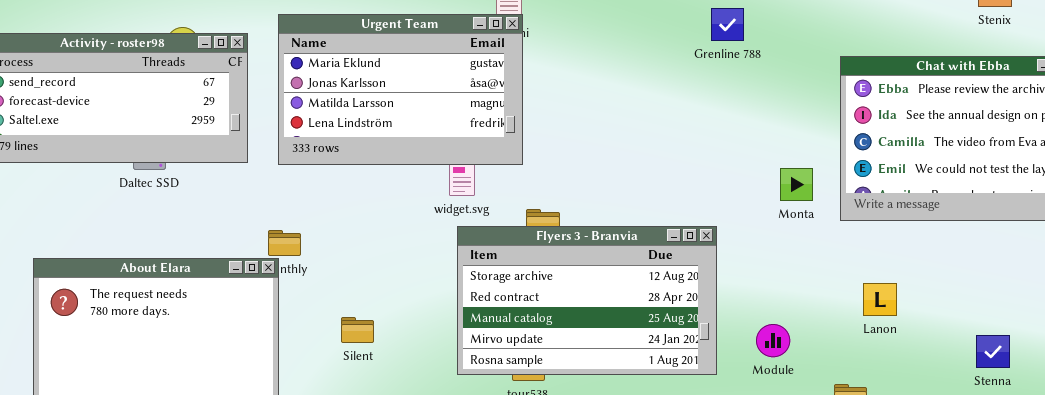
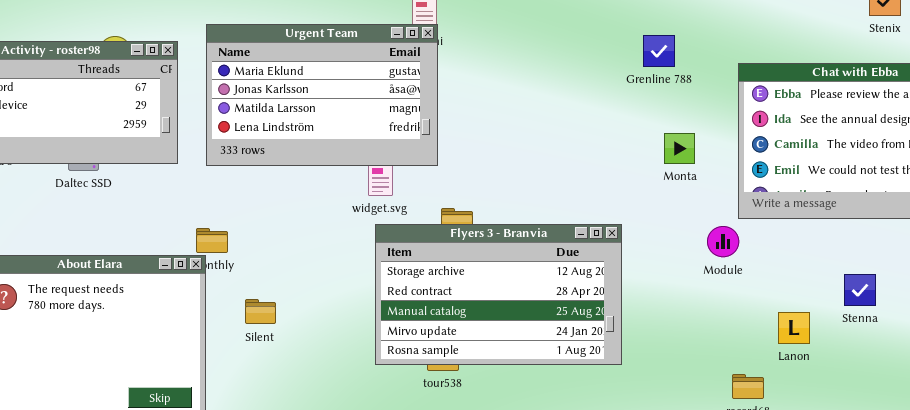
Grenline 788: [711,8,744,41] -> [643,35,675,67], moved
Monta: [780,168,813,201] -> [664,133,695,164], moved
Lanon: [863,283,897,316] -> [778,312,810,344], moved
Silent: [341,317,374,343] -> [245,299,276,324], moved
Module: [756,324,790,357] -> [707,226,739,257], moved
Stenna: [976,335,1010,368] -> [844,274,876,306], moved

